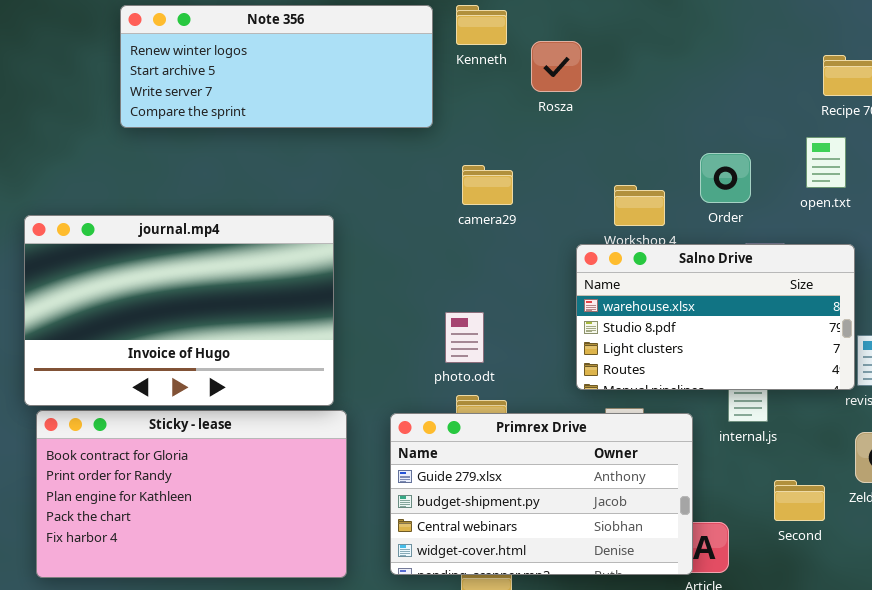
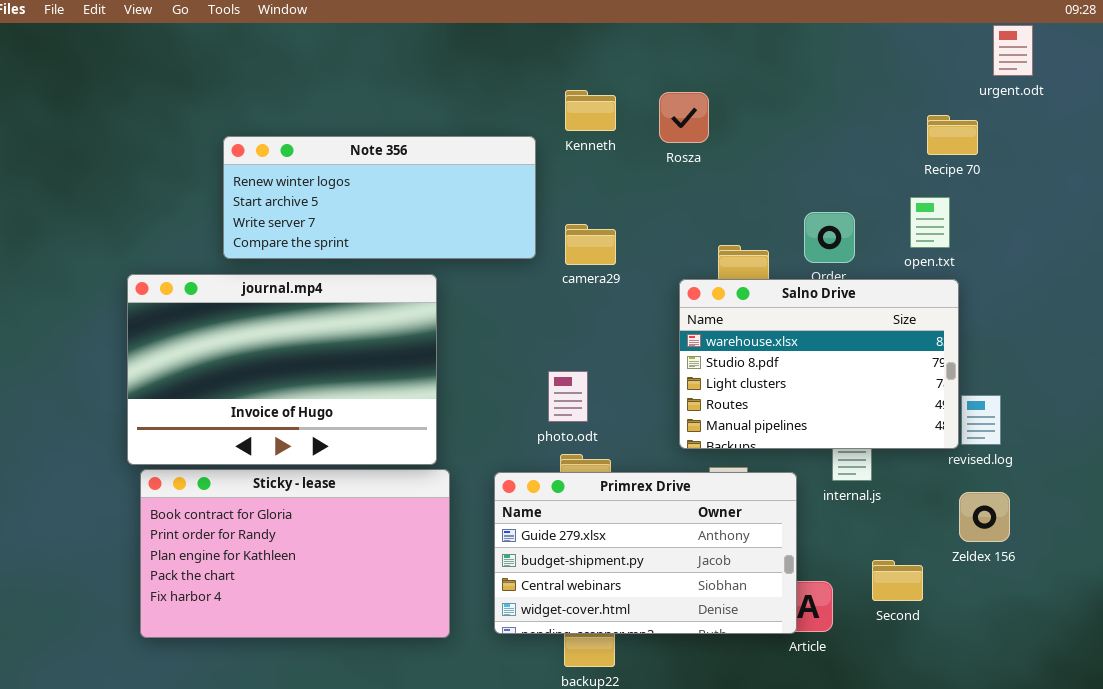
Note 356: [120,5,433,128] -> [223,136,536,259], moved
Kenneth: [456,5,507,45] -> [565,90,616,131], moved
Rosza: [531,41,582,92] -> [659,92,709,143], moved
Salno Drive: [576,244,855,390] -> [679,279,959,449], resized
Second: [774,480,825,521] -> [872,560,923,601], moved

